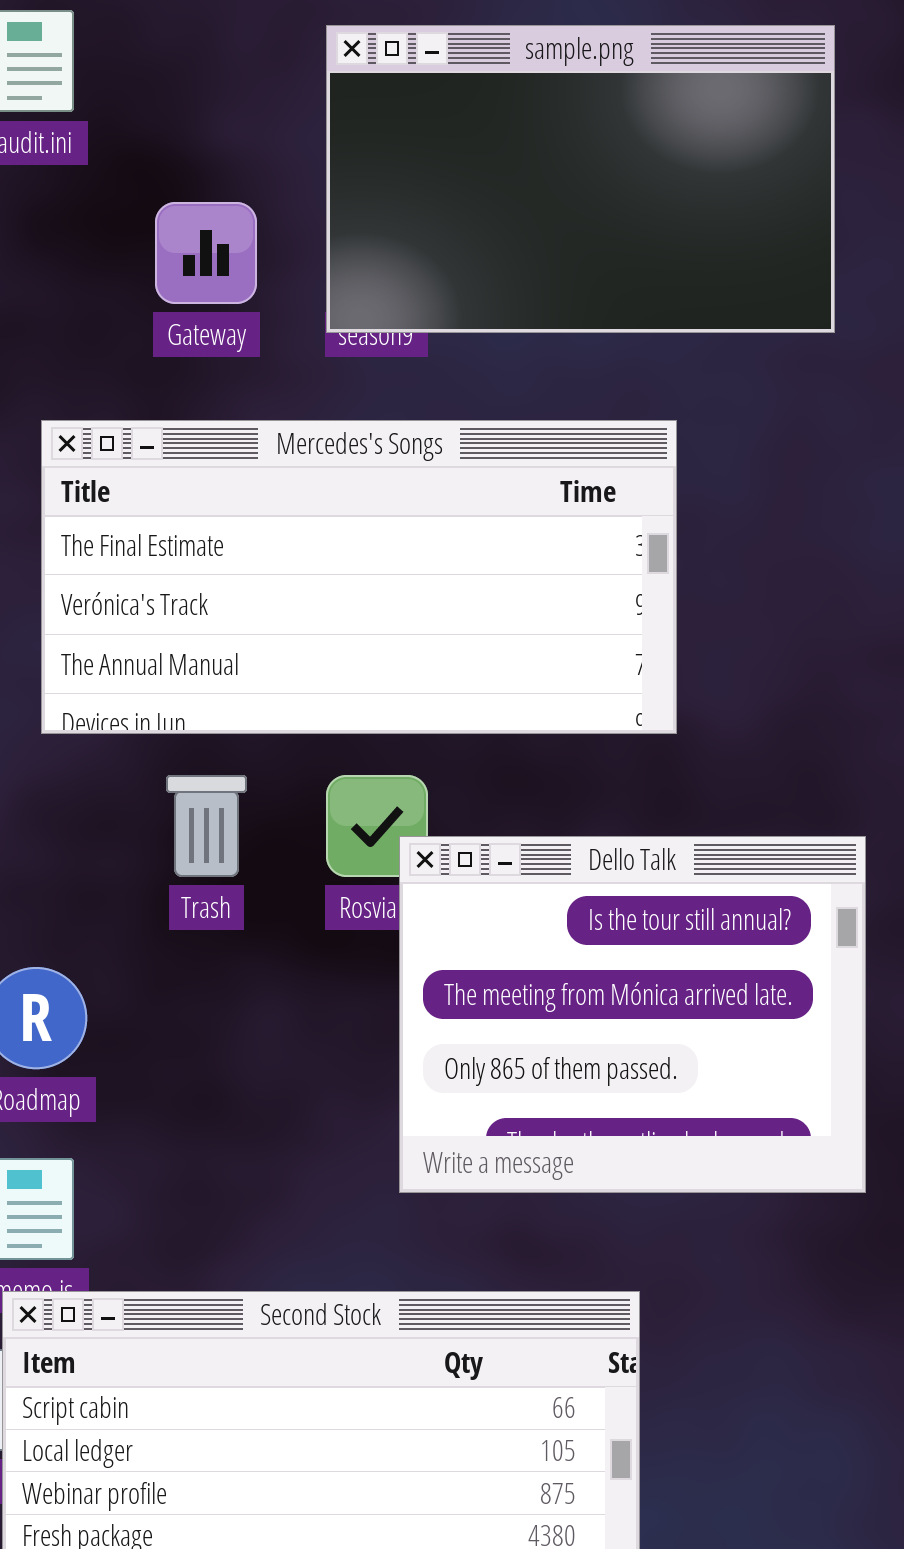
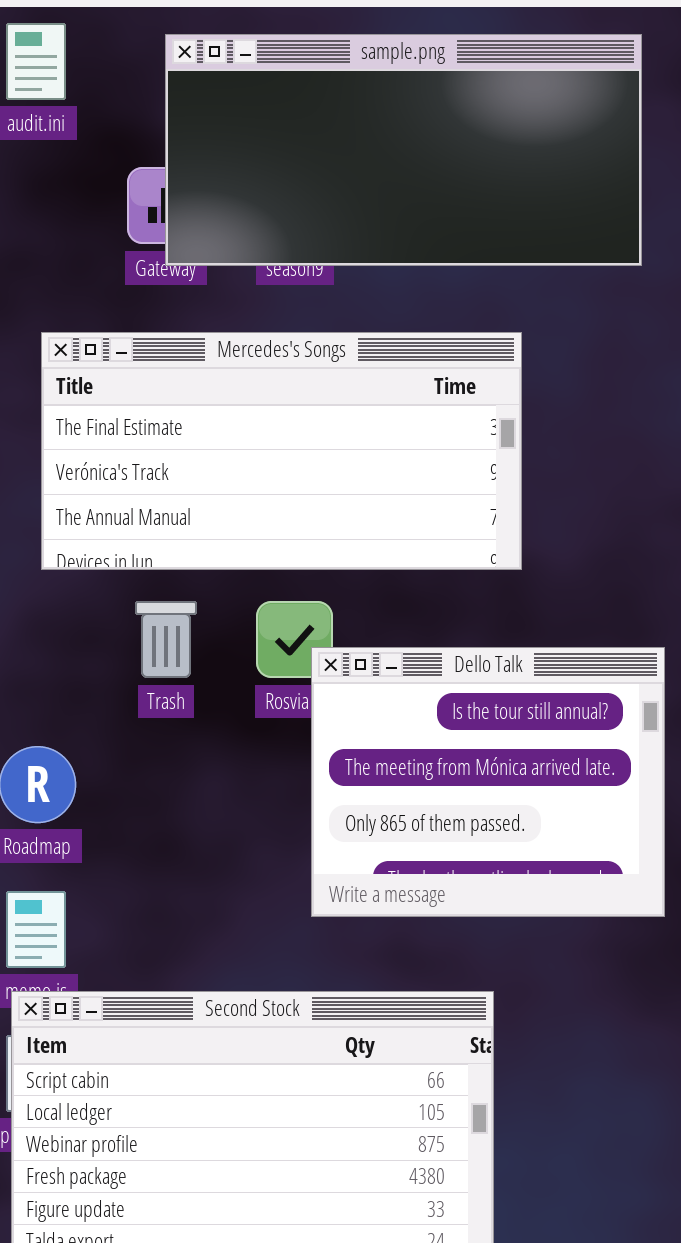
sample.png: [326,25,835,333] -> [165,34,642,266], resized

